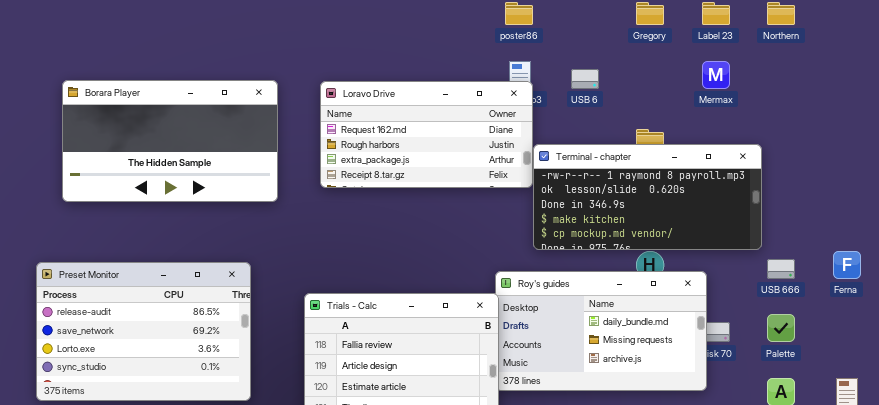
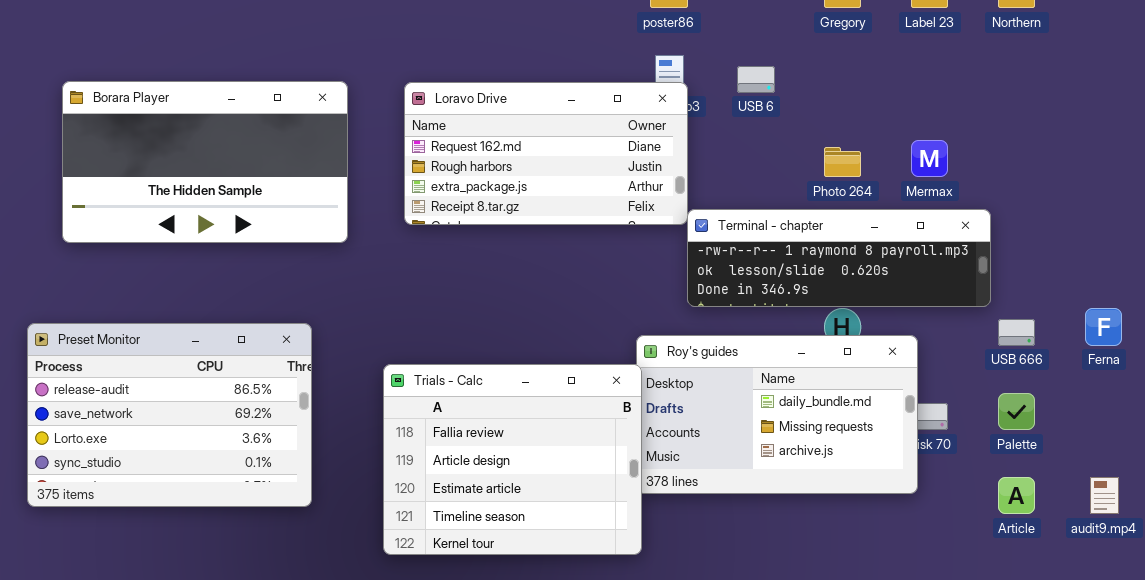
Mermax: [702,61,730,89] -> [911,140,948,177], moved
Terminal - chapter: [533,144,762,250] -> [687,209,991,307], resized

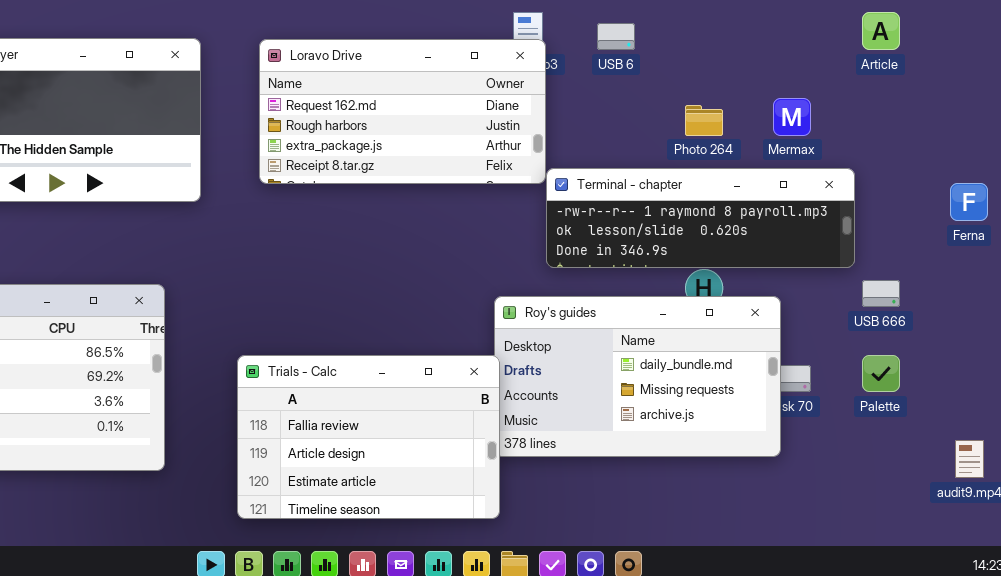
Ferna: [1085,308,1122,346] -> [950,183,988,221], moved
Trials - Calc: [383,364,642,555] -> [237,355,500,519], resized
Article: [998,477,1035,514] -> [862,12,900,50], moved

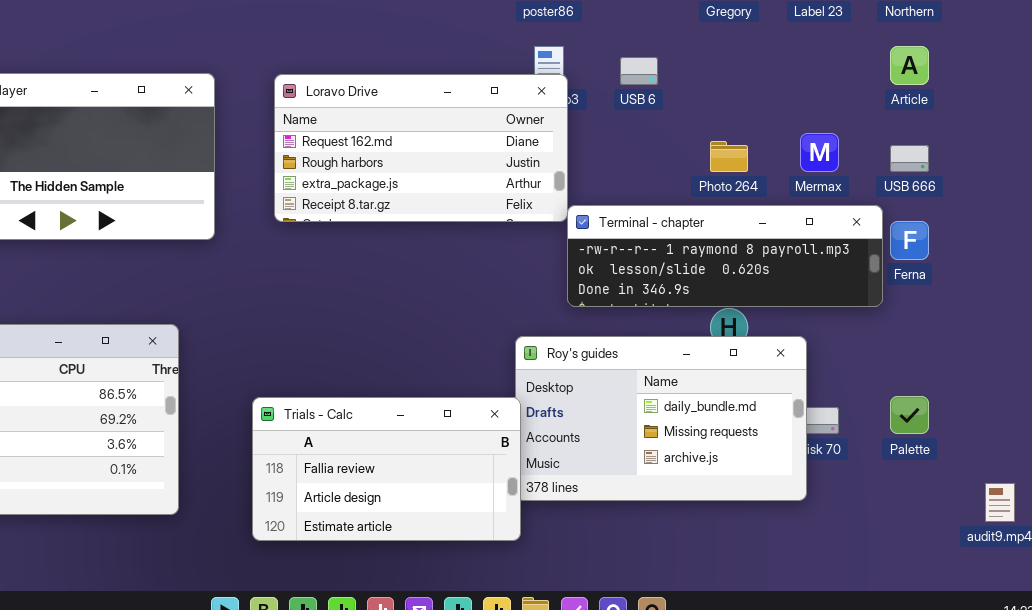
Ferna: [950,183,988,221] -> [890,221,929,260], moved
USB 666: [862,280,900,307] -> [890,145,929,172], moved
Trials - Calc: [237,355,500,519] -> [252,397,521,541], resized

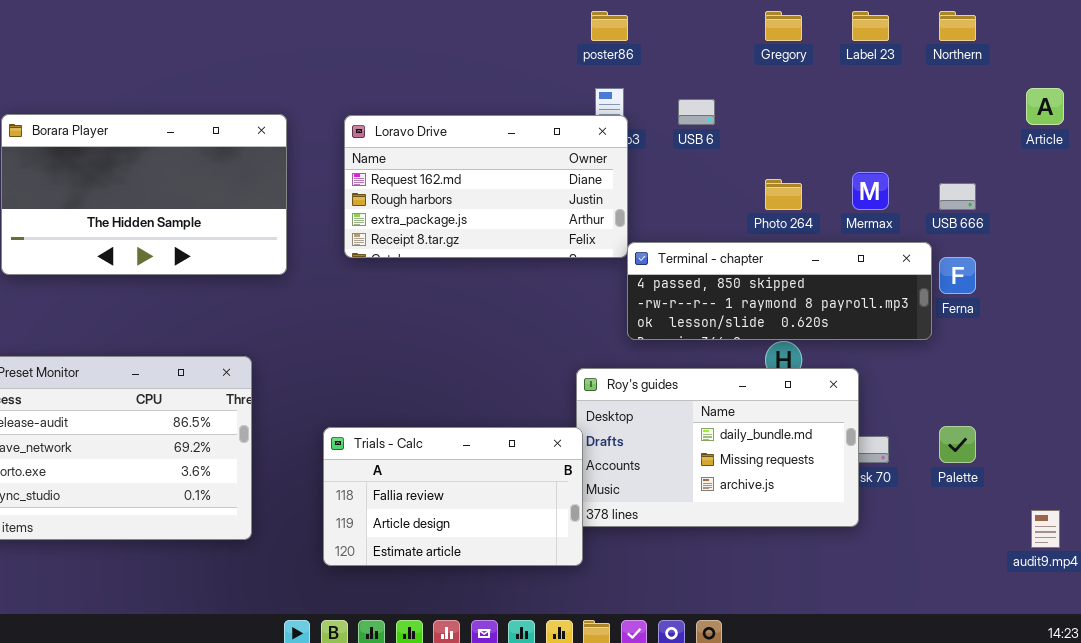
Article: [890,46,929,85] -> [1026,88,1064,125], moved
Terminal - chapter: [567,205,883,307] -> [627,242,932,340], scrolled up 1 row

